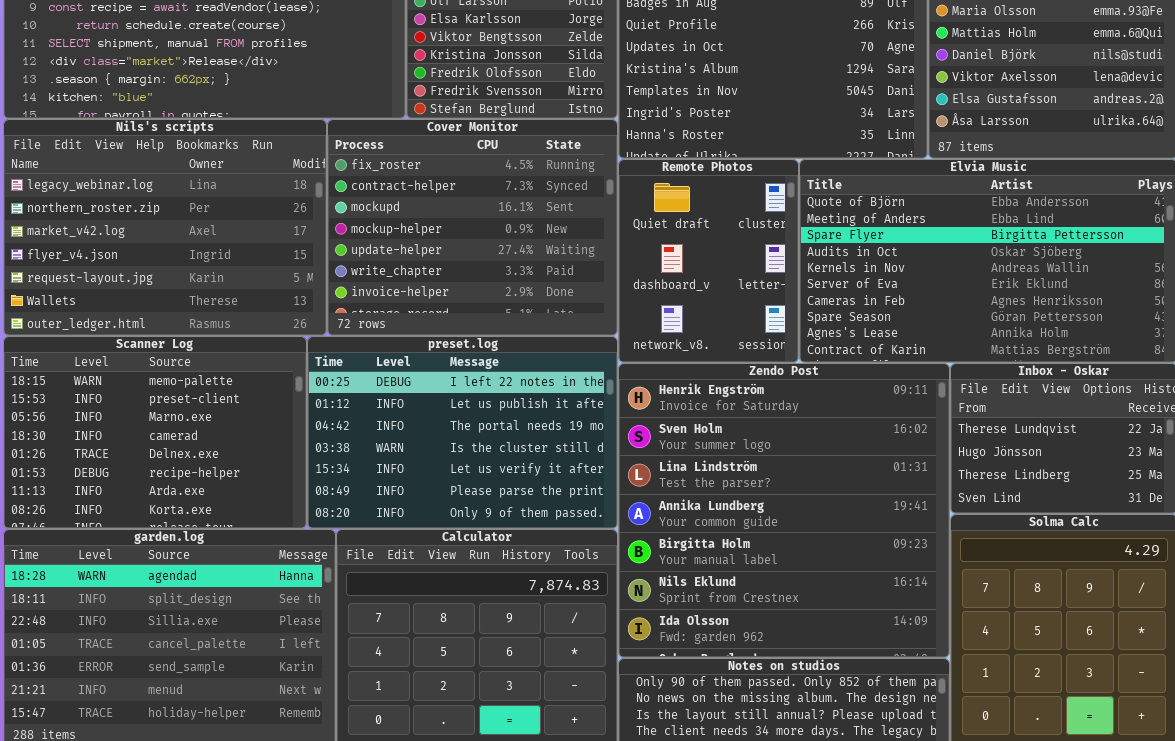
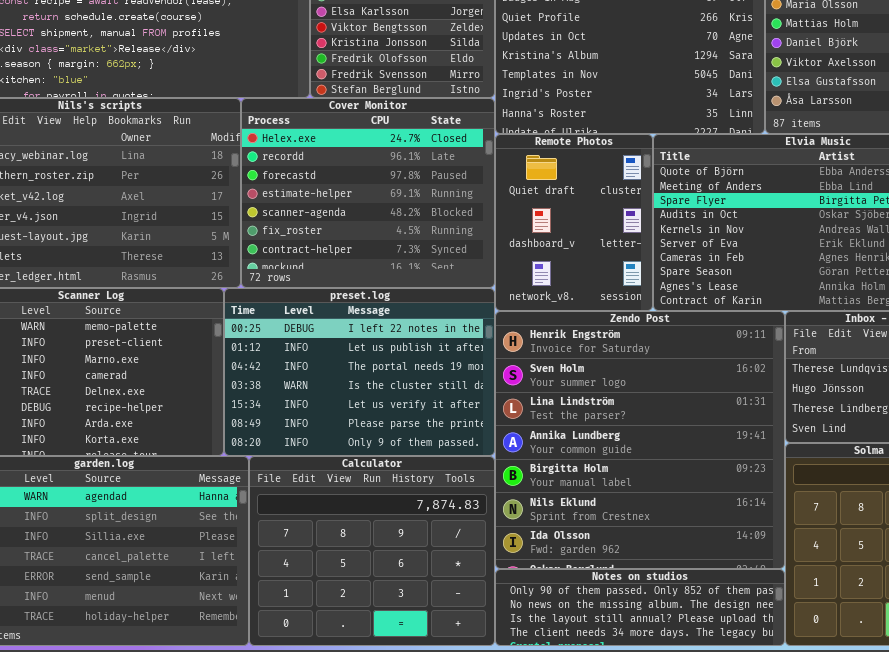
Cover Monitor: [327,119,618,336] -> [241,98,495,288], scrolled up 5 rows

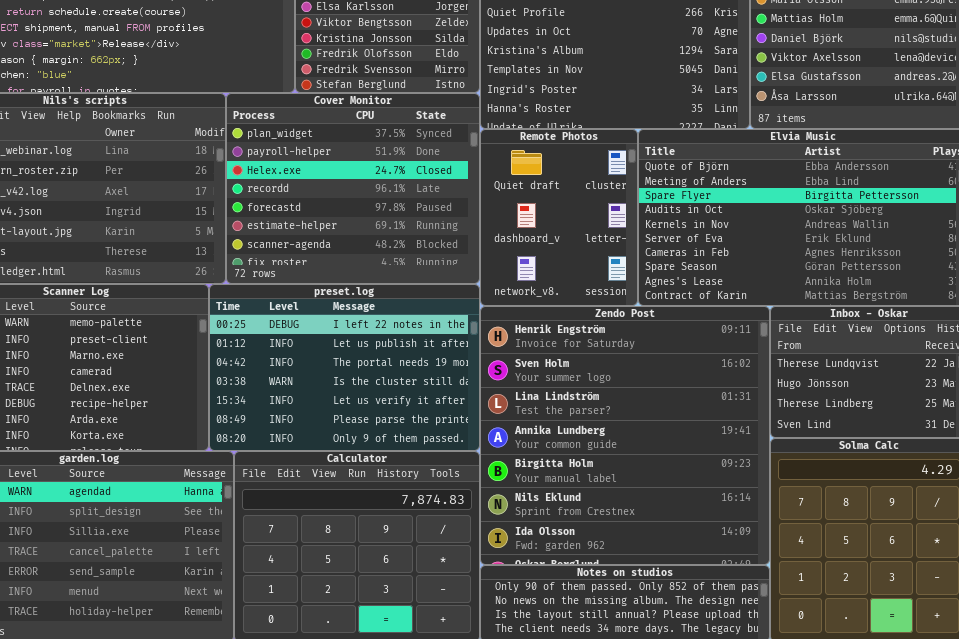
Cover Monitor: [241,98,495,288] -> [226,93,480,284], scrolled up 2 rows

